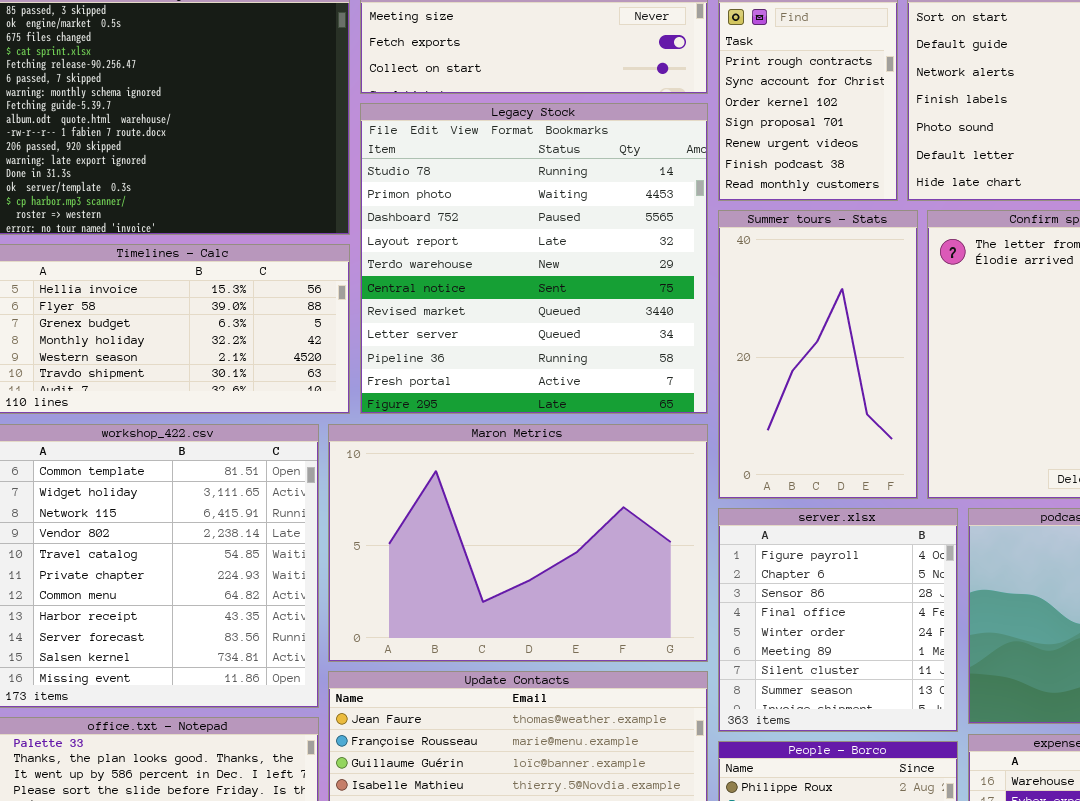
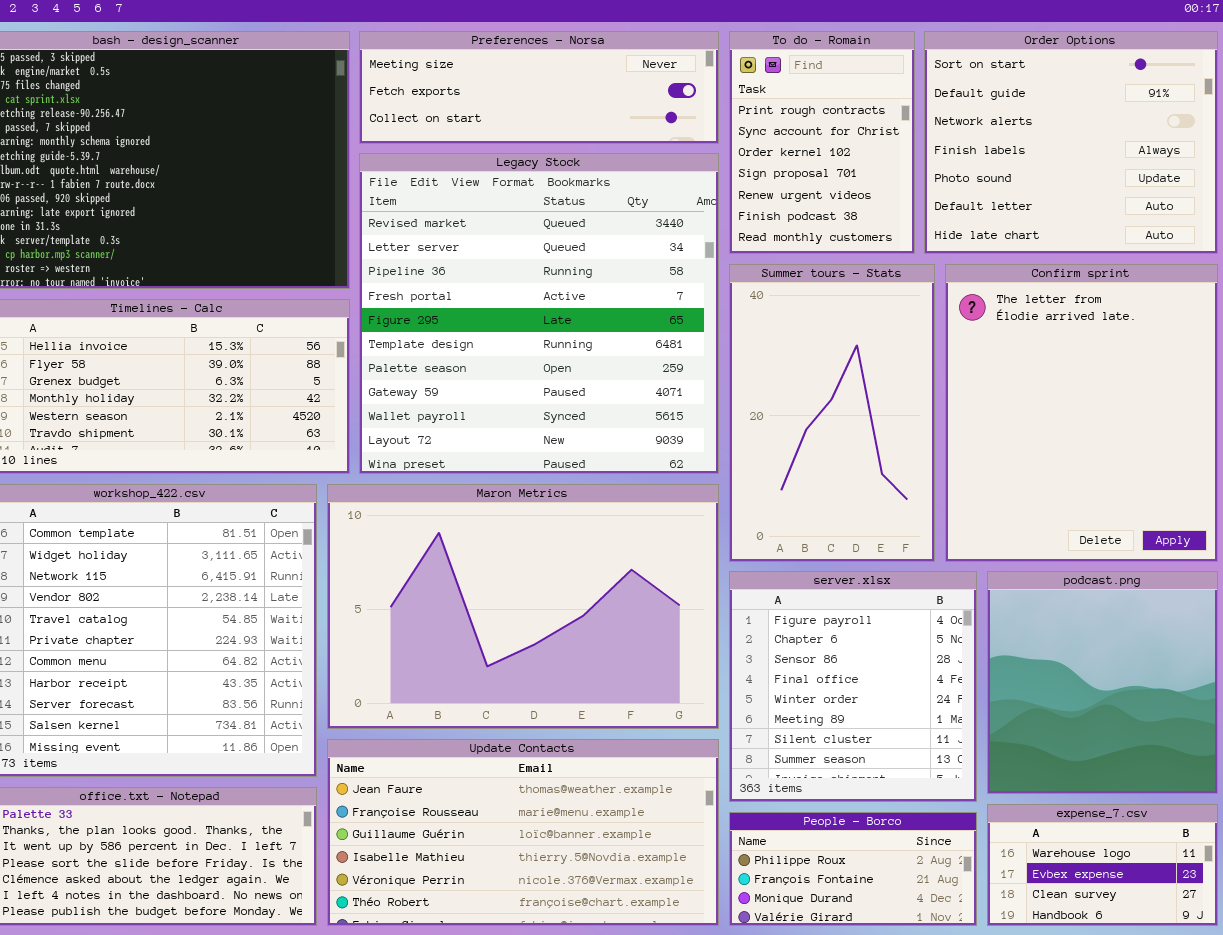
Legacy Stock: [360,103,708,414] -> [359,153,719,474], scrolled down 6 rows

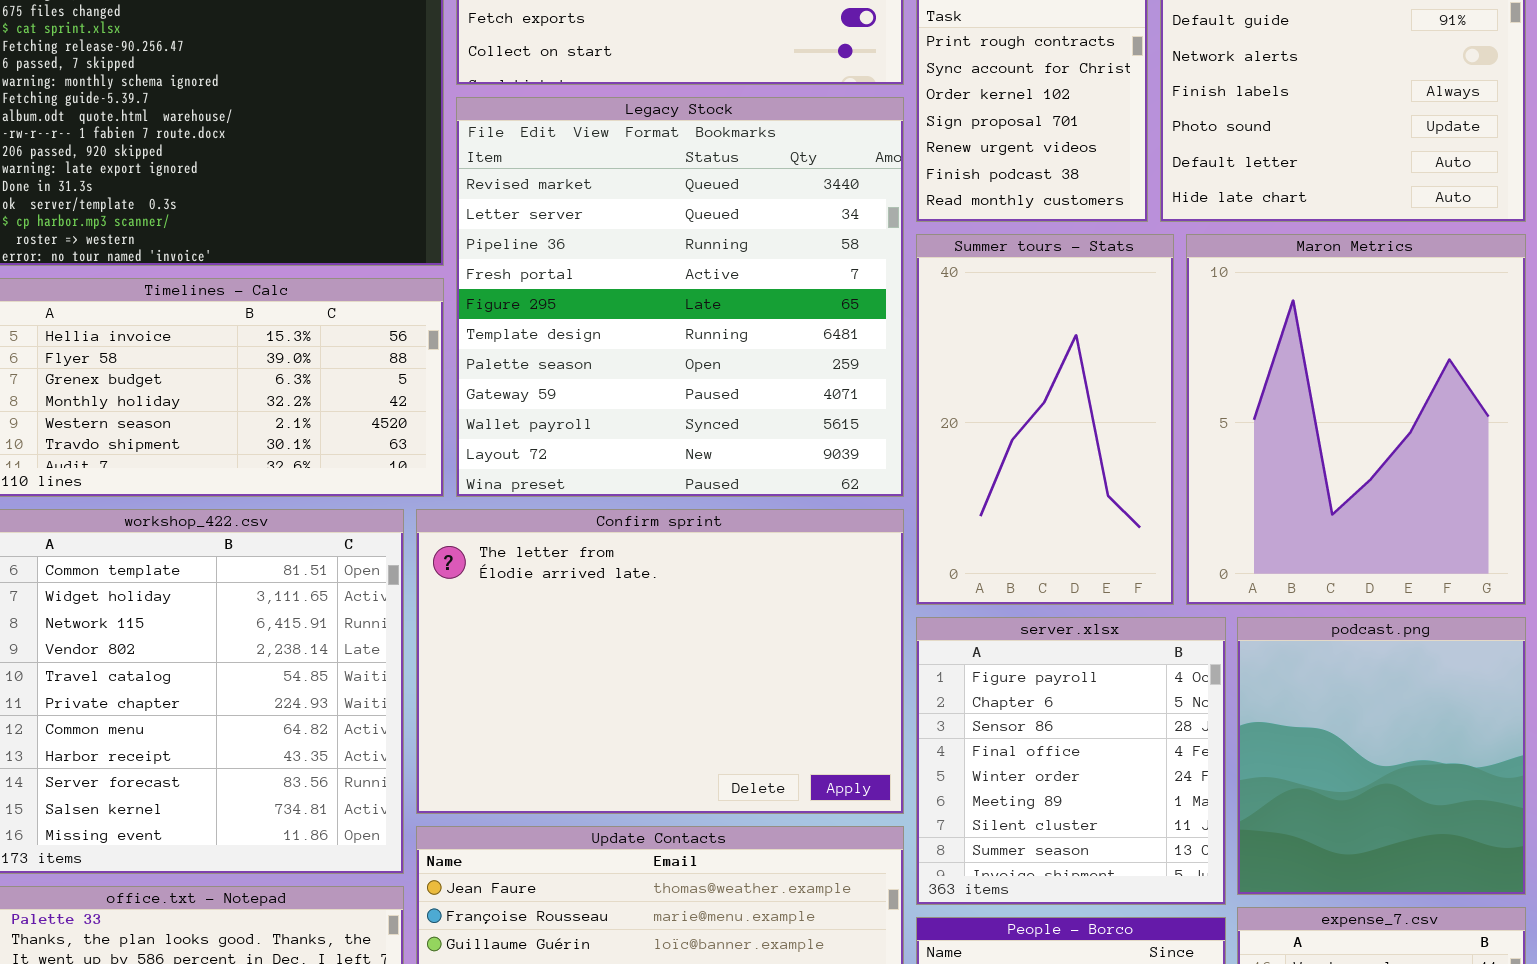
Confirm sprint: [945,264,1218,562] -> [416,509,904,814], moved, resized
Maron Metrics: [327,484,719,729] -> [1186,234,1526,605], moved, resized

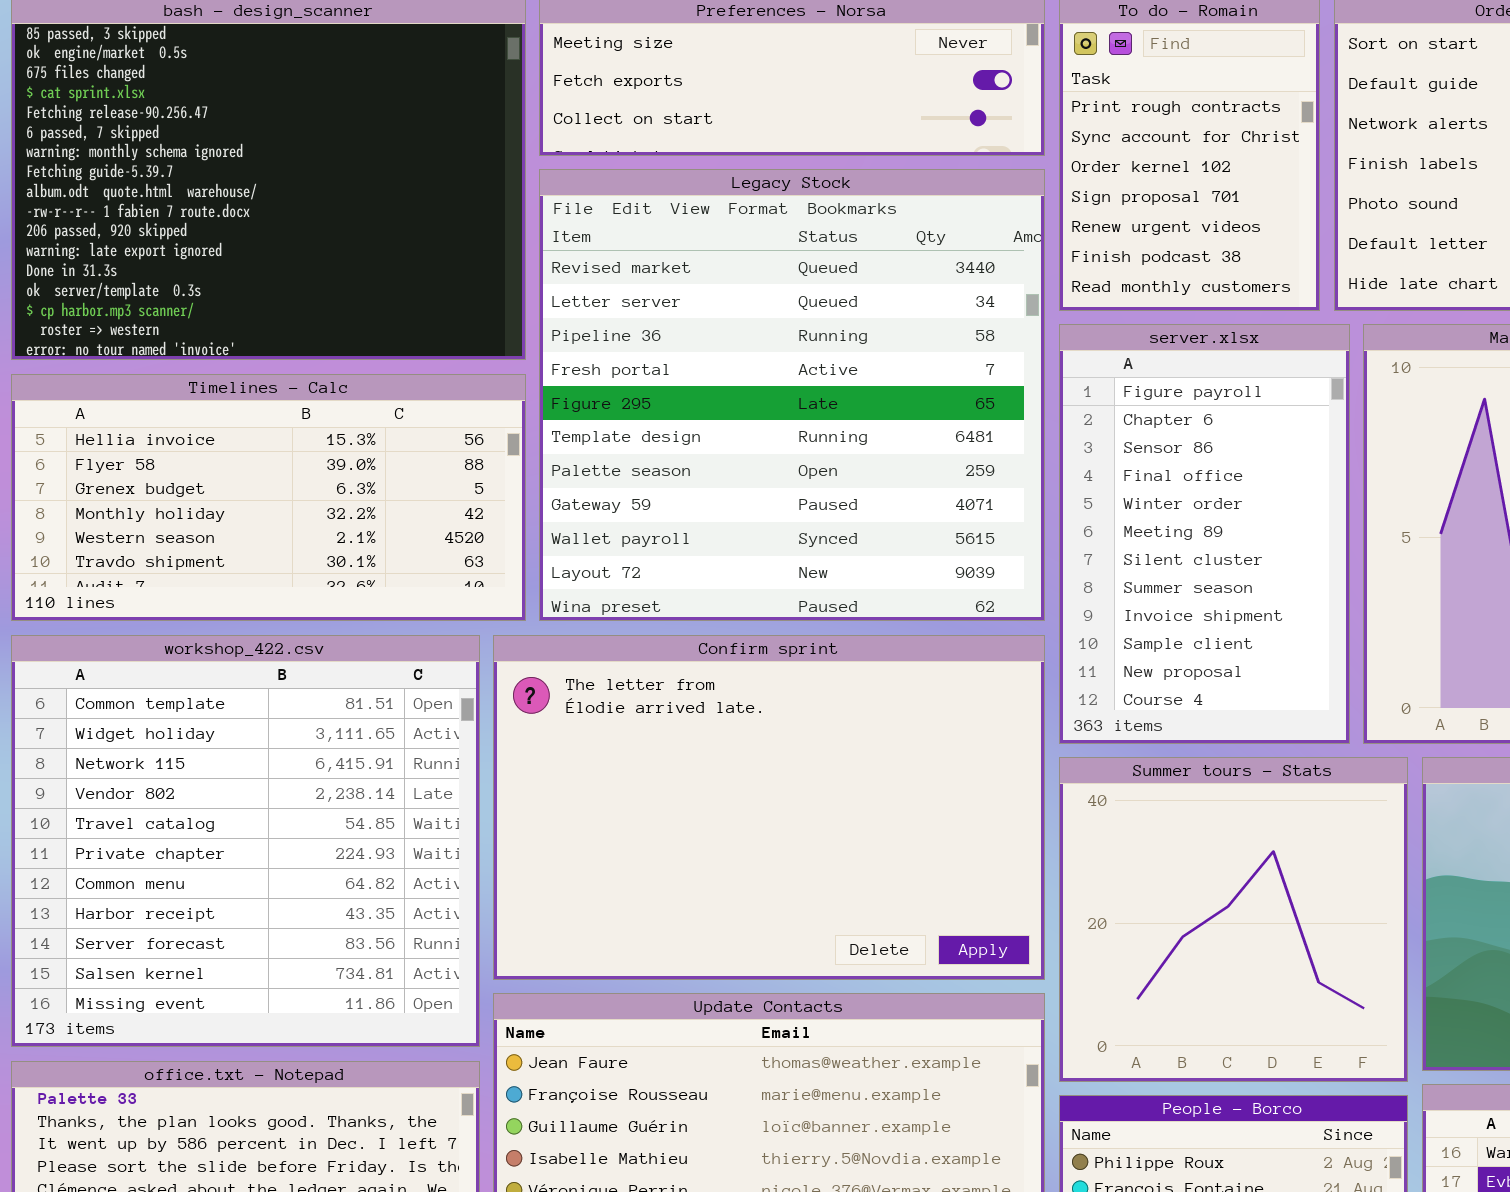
Summer tours - Stats: [916,234,1174,605] -> [1059,757,1408,1082], moved, resized
server.xlsx: [916,617,1226,905] -> [1059,324,1350,744], moved, resized

